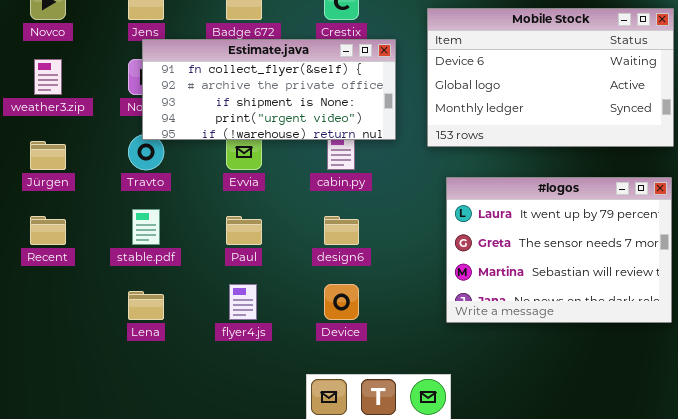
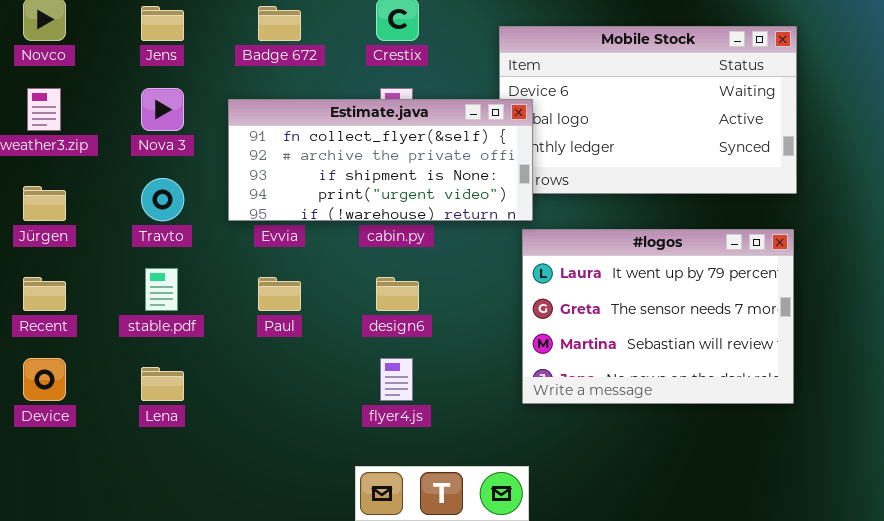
Estimate.java: [142,39,396,140] -> [228,99,533,221], moved
flyer4.js: [229,284,257,320] -> [380,358,413,401], moved
Device: [324,284,359,320] -> [23,358,66,401], moved

